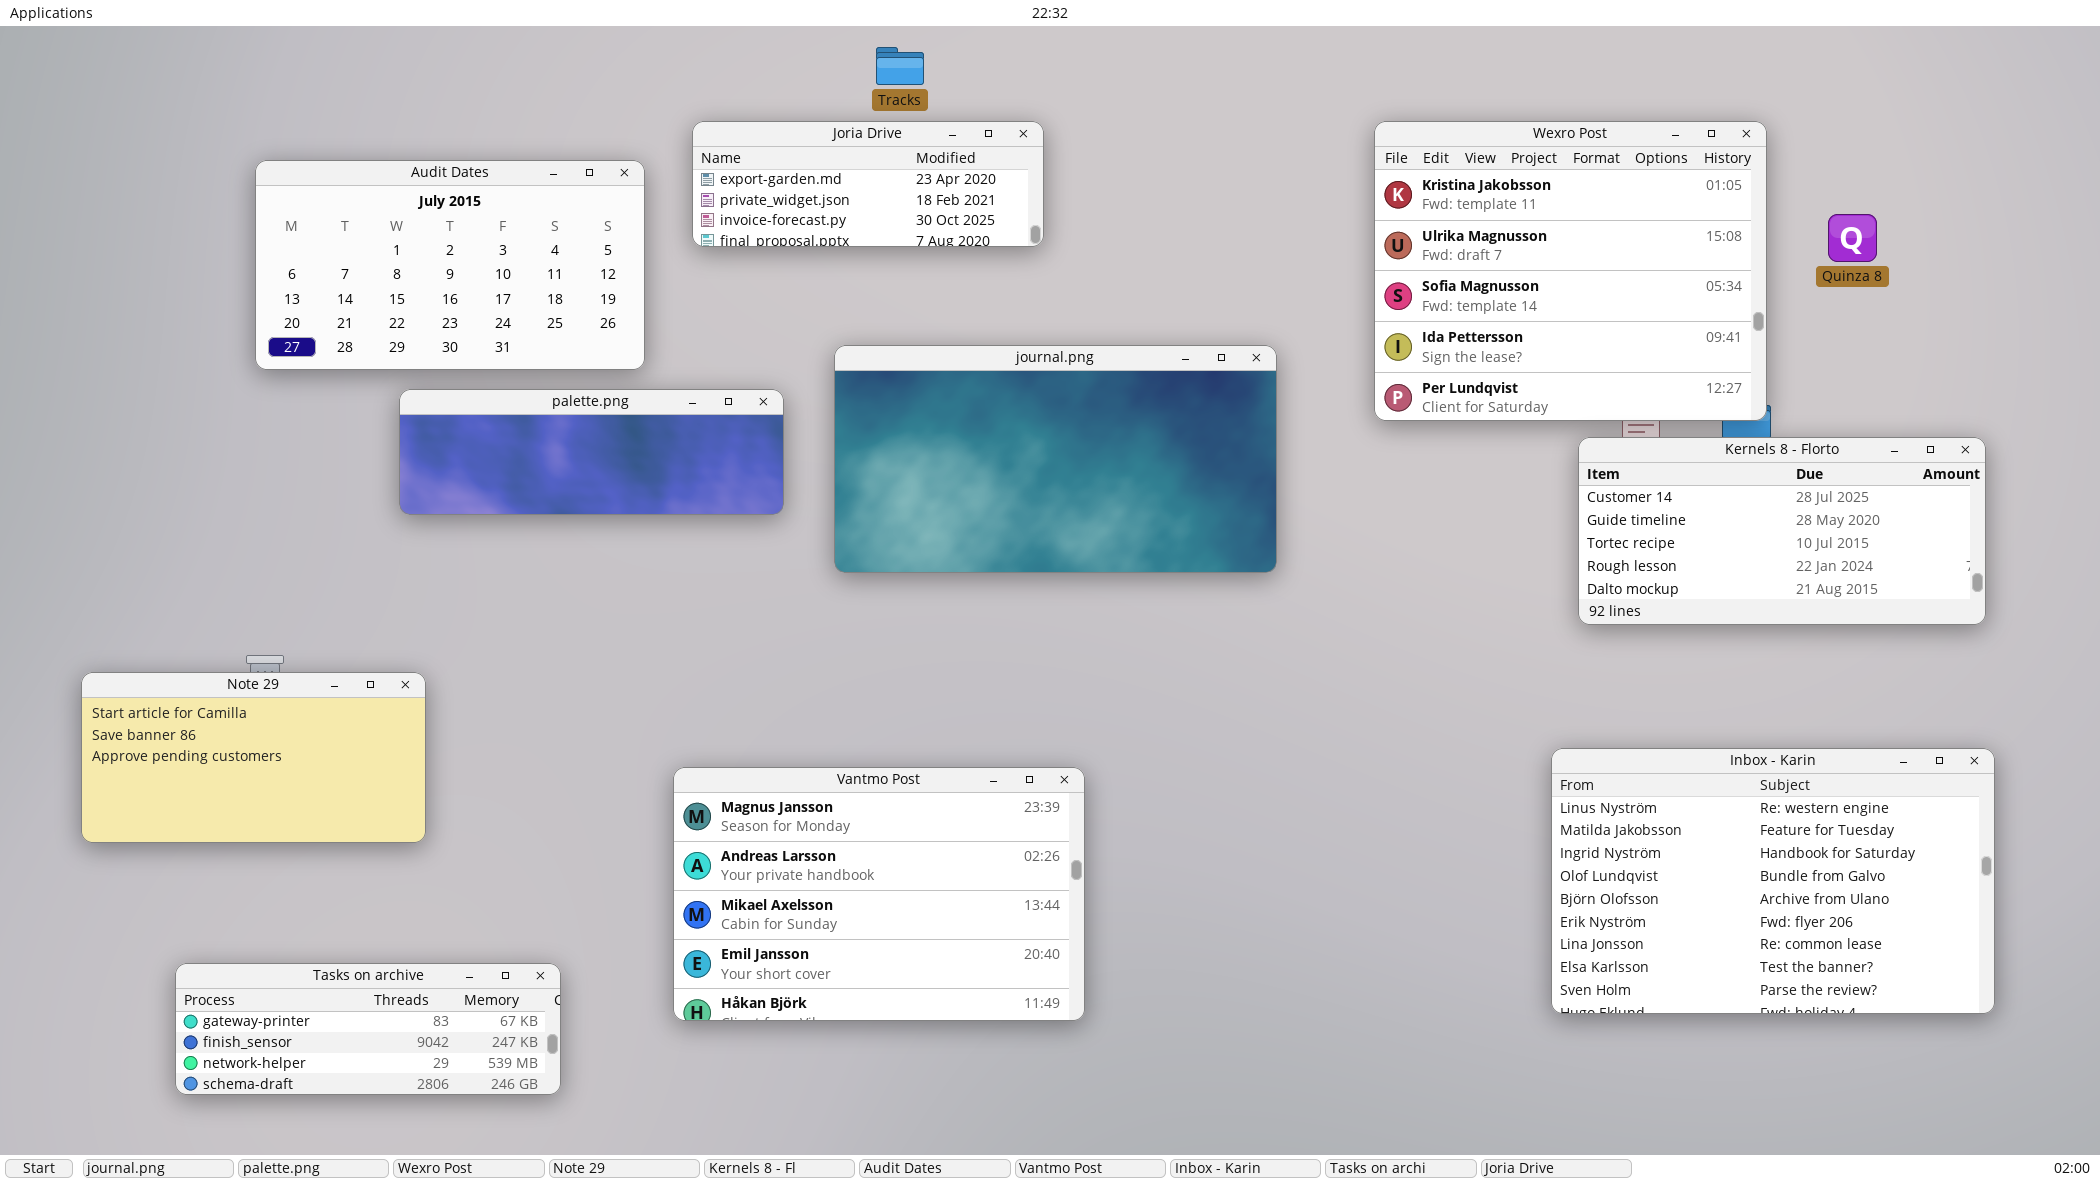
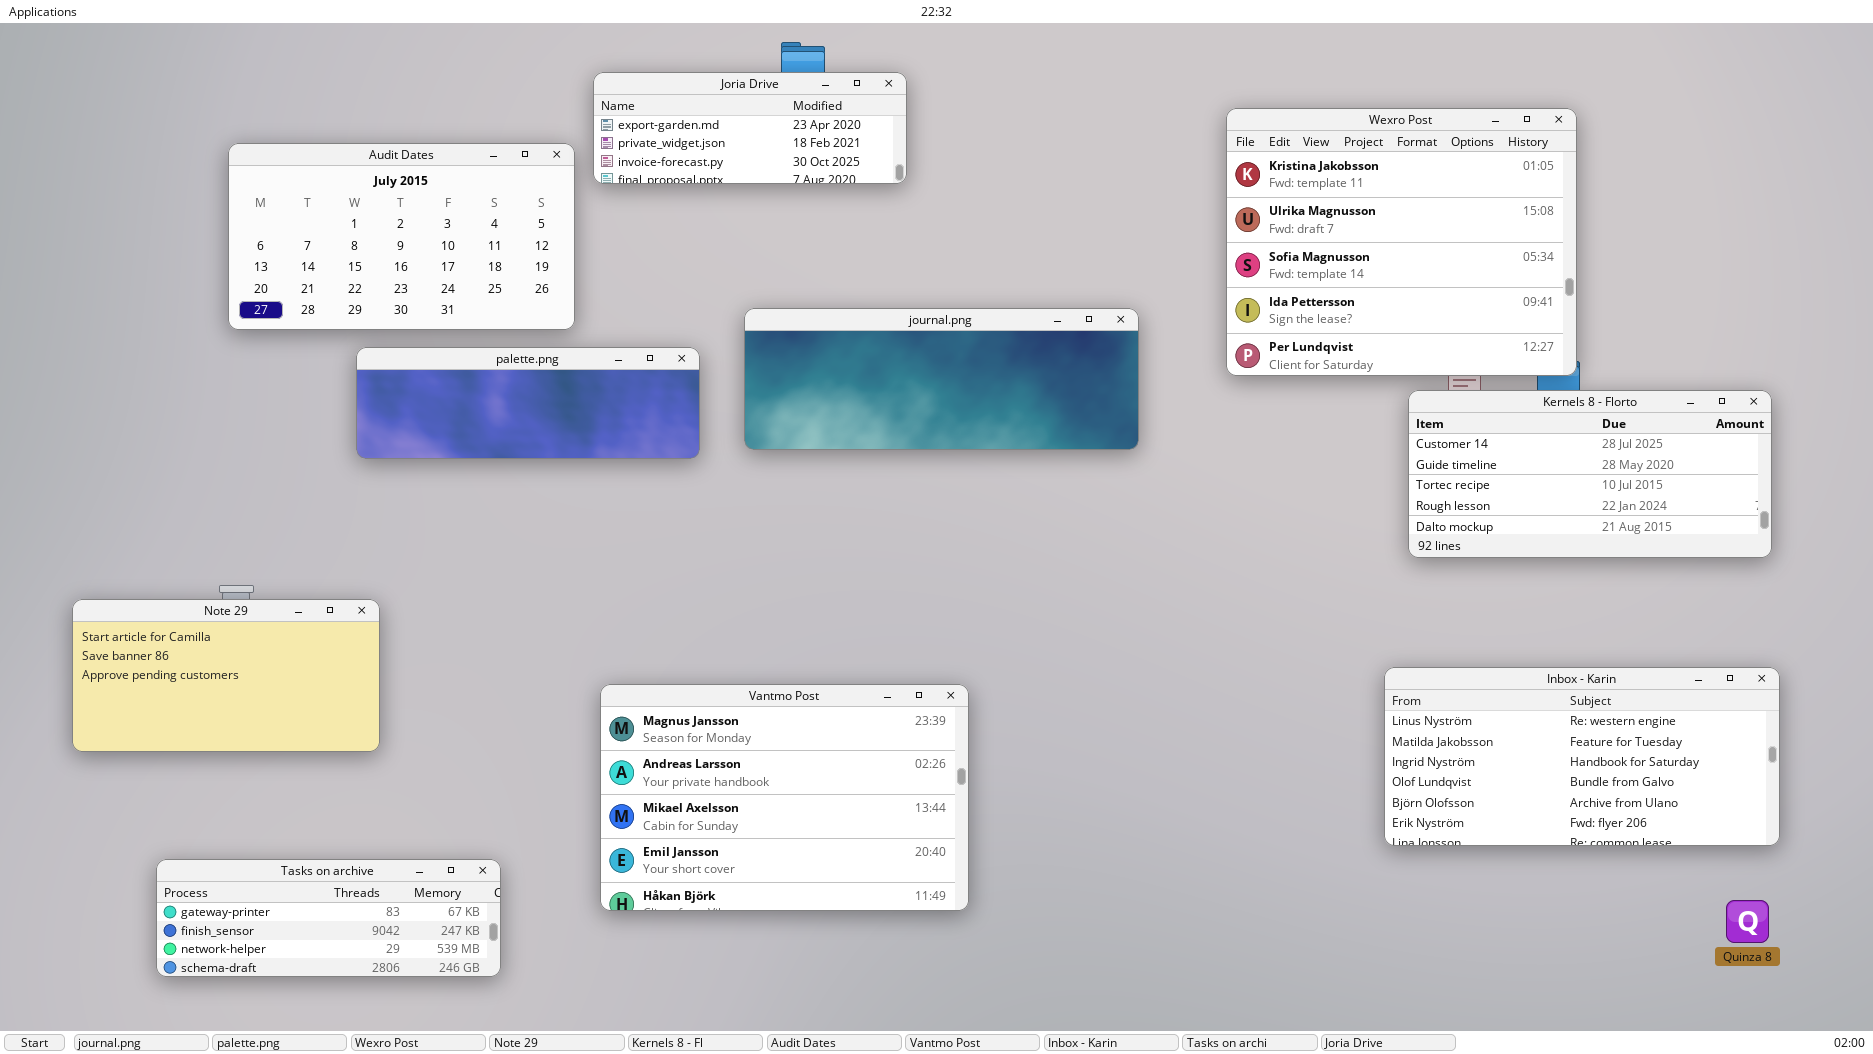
Joria Drive: [692,121,1044,247] -> [593,72,907,184], moved
Quinza 8: [1828,214,1877,262] -> [1726,900,1769,943], moved
journal.png: [834,345,1277,573] -> [744,308,1139,450], resized
Inbox - Karin: [1551,748,1995,1014] -> [1384,667,1780,846], resized

